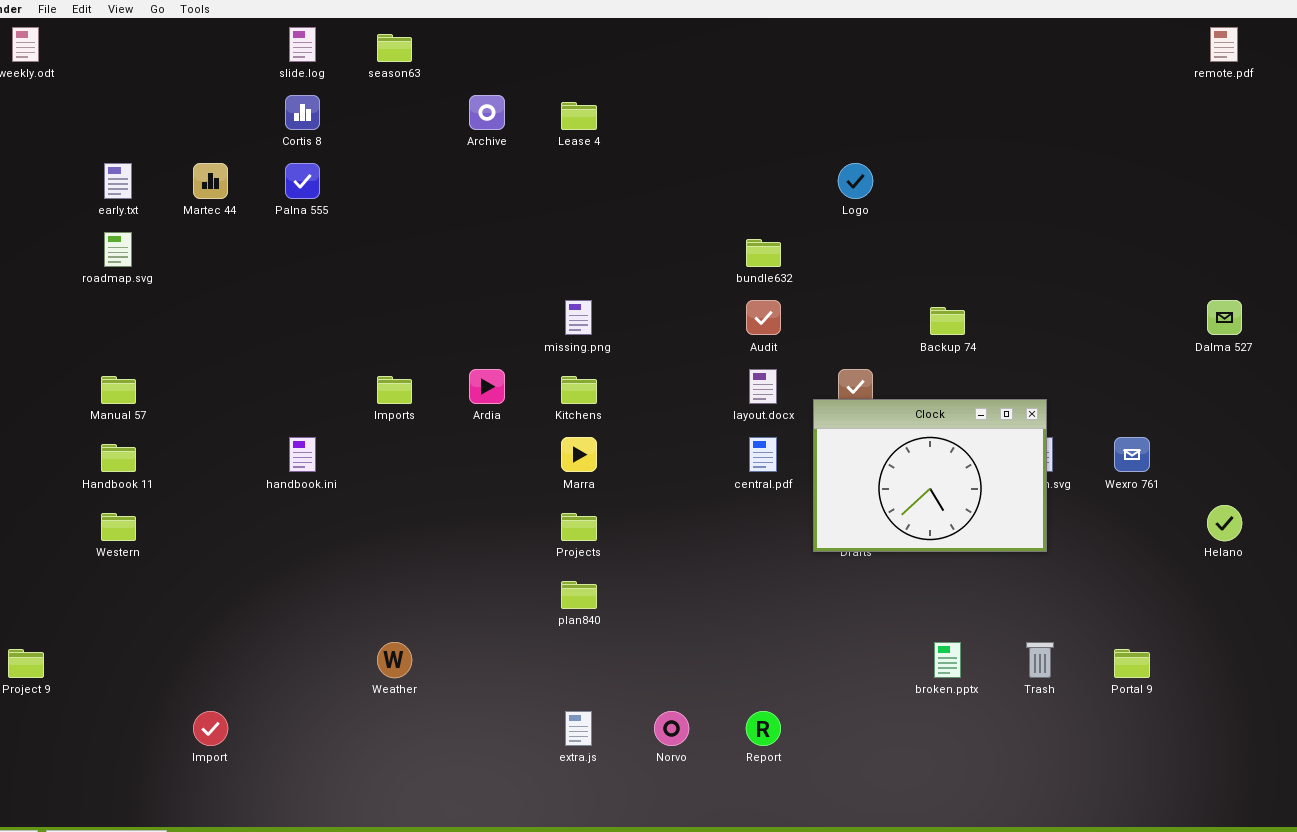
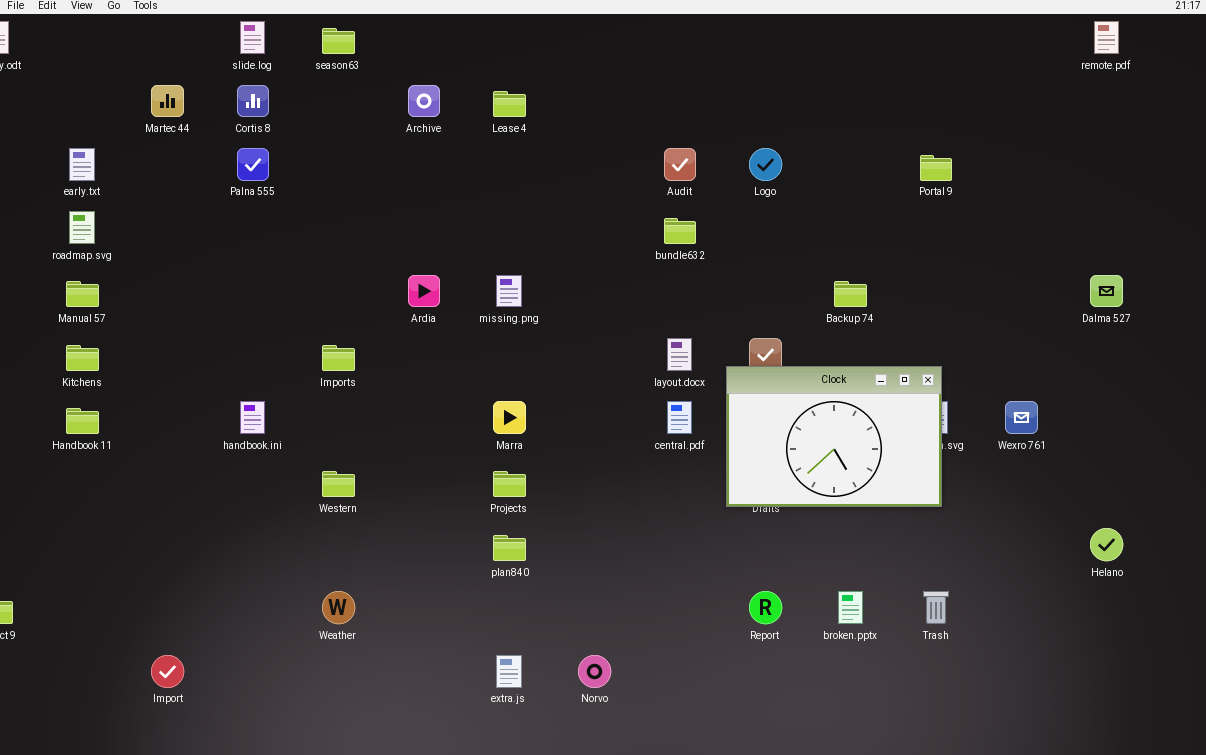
Martec 44: [193,163,228,199] -> [151,85,184,117], moved
Audit: [746,300,781,335] -> [664,148,696,181], moved
Ardia: [469,369,505,404] -> [408,275,440,307], moved
Manual 57: [101,376,136,404] -> [66,281,99,307], moved
Kitchens: [561,376,597,404] -> [66,345,99,371], moved
Helano: [1207,505,1242,541] -> [1090,528,1123,561], moved
Western: [101,513,136,541] -> [322,471,355,497], moved
Portal 9: [1114,649,1150,678] -> [920,155,952,181], moved
Report: [746,711,781,746] -> [749,591,782,624], moved

